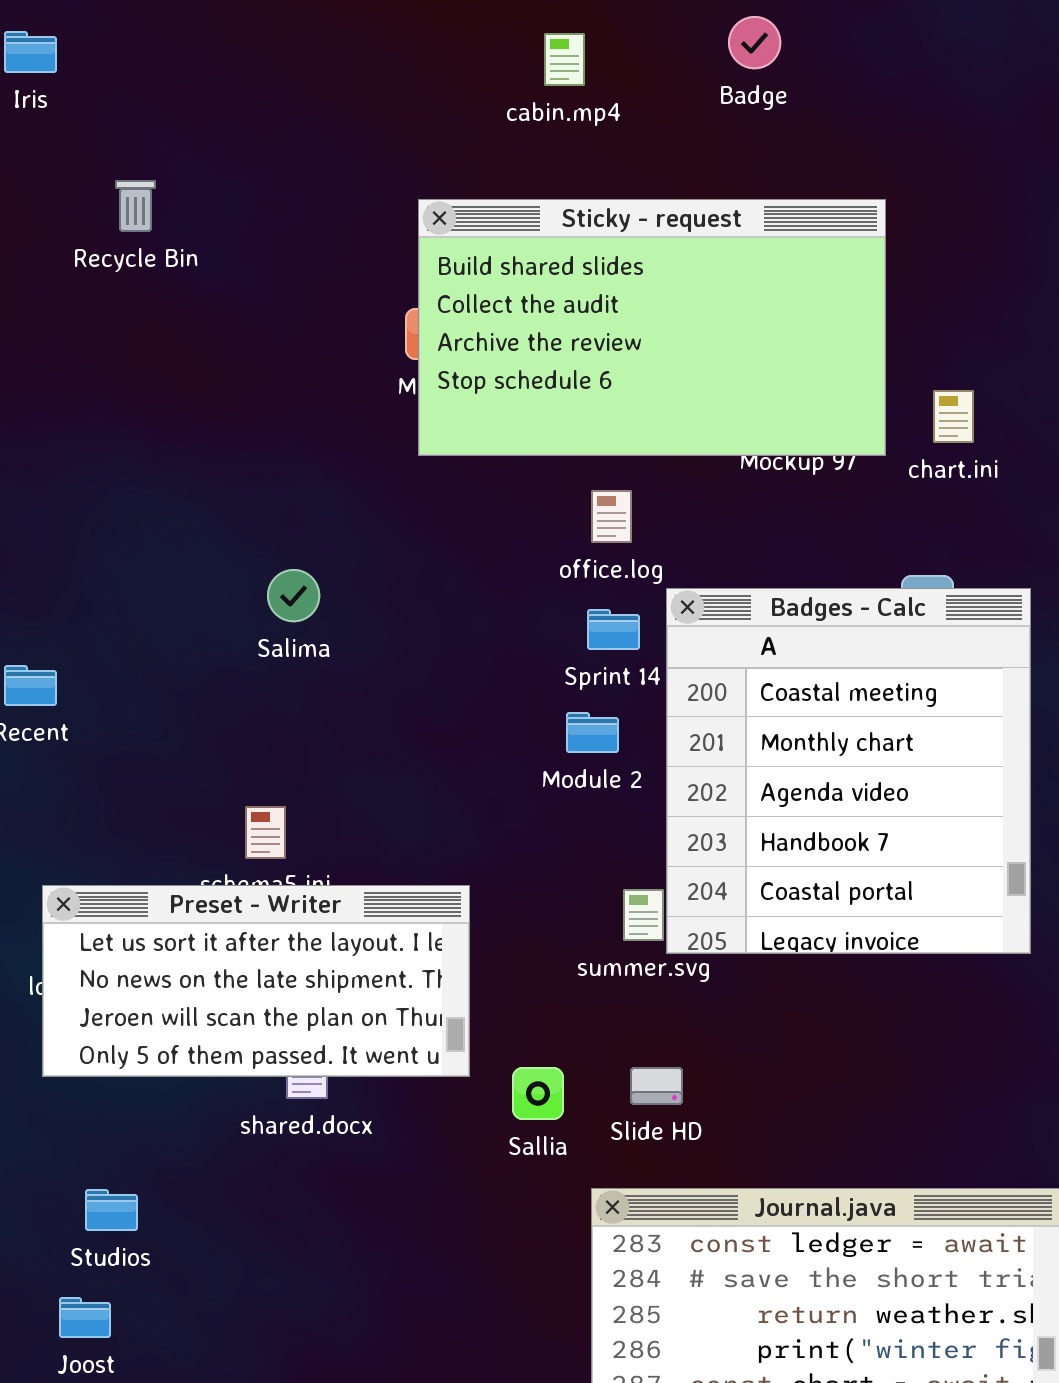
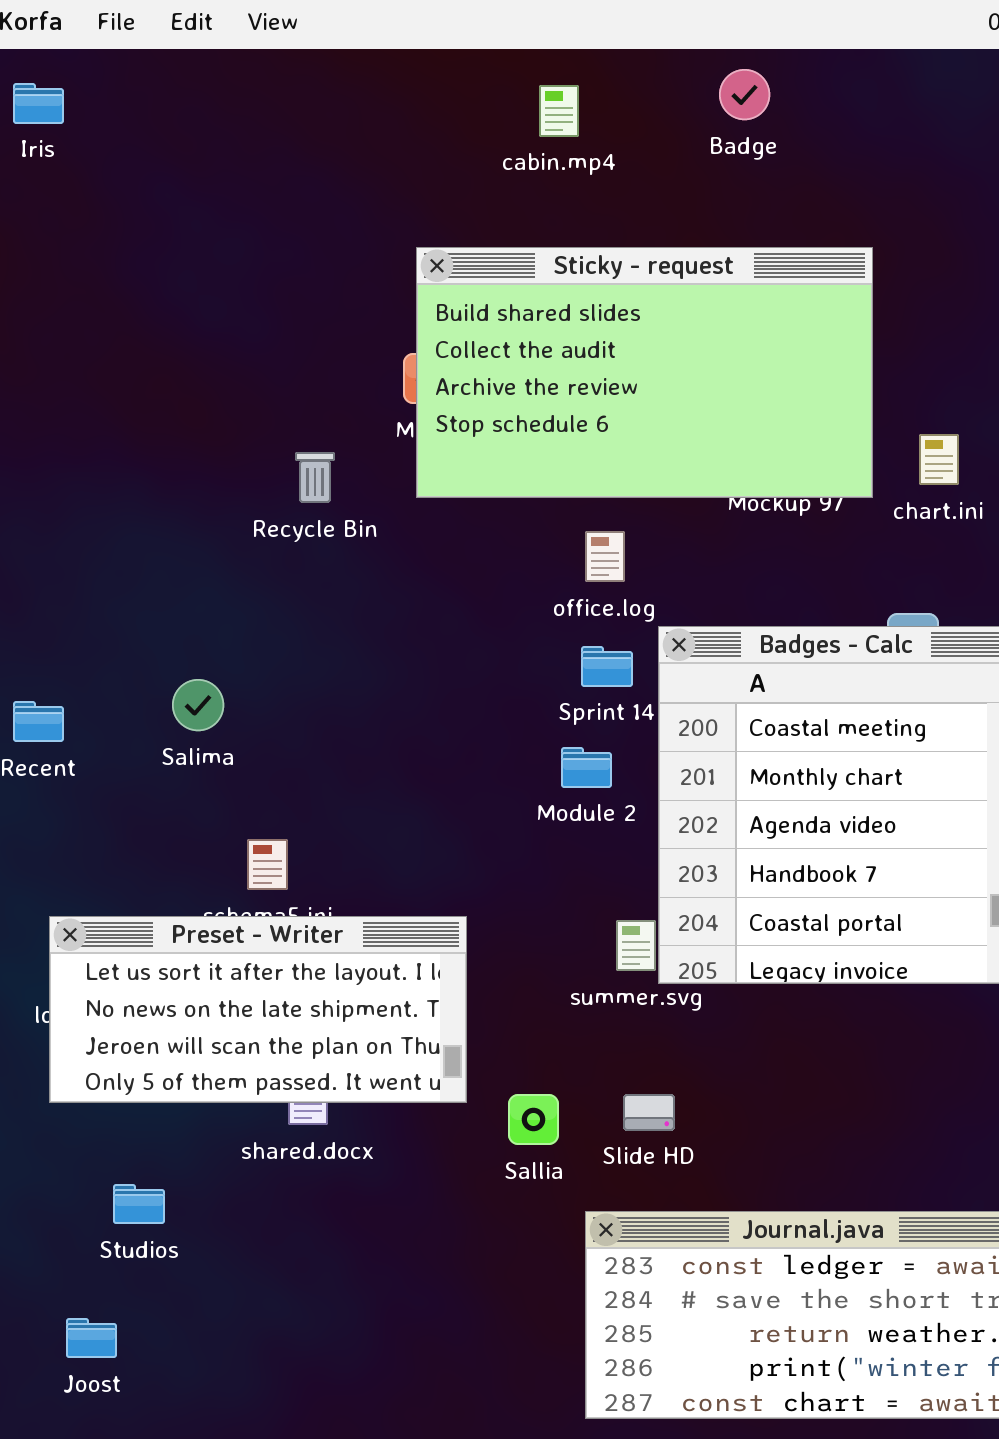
Recycle Bin: [115,180,156,232] -> [295,452,335,503], moved
Salima: [267,569,320,622] -> [172,679,224,731], moved
Studios: [85,1189,138,1231] -> [113,1184,165,1224], moved

